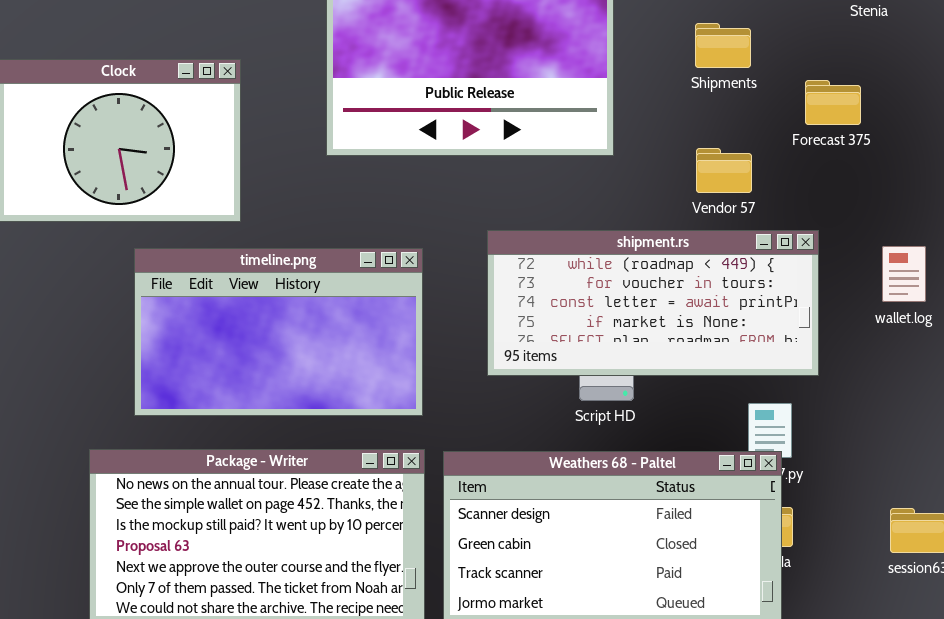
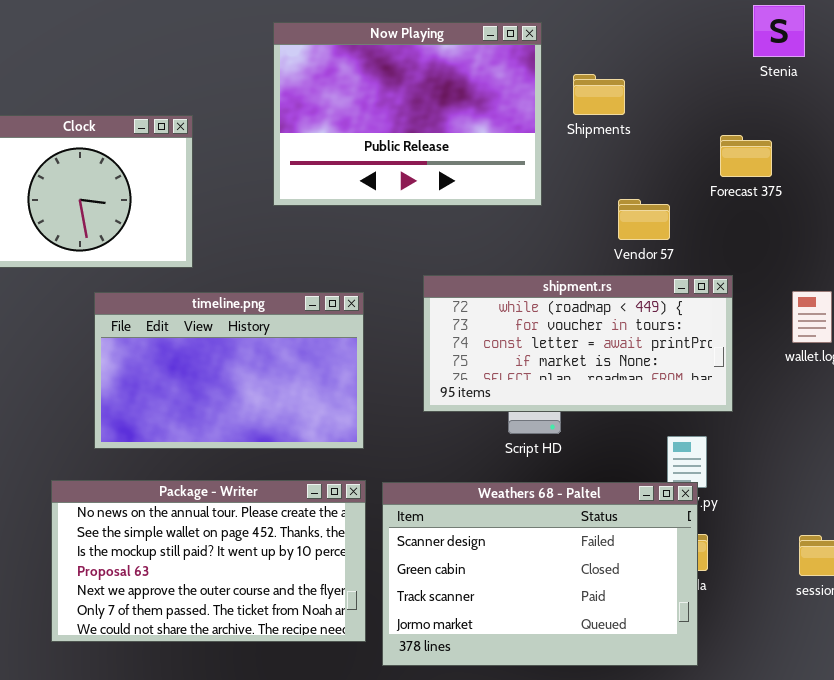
Shipments: [695,23,751,68] -> [573,74,625,115], moved

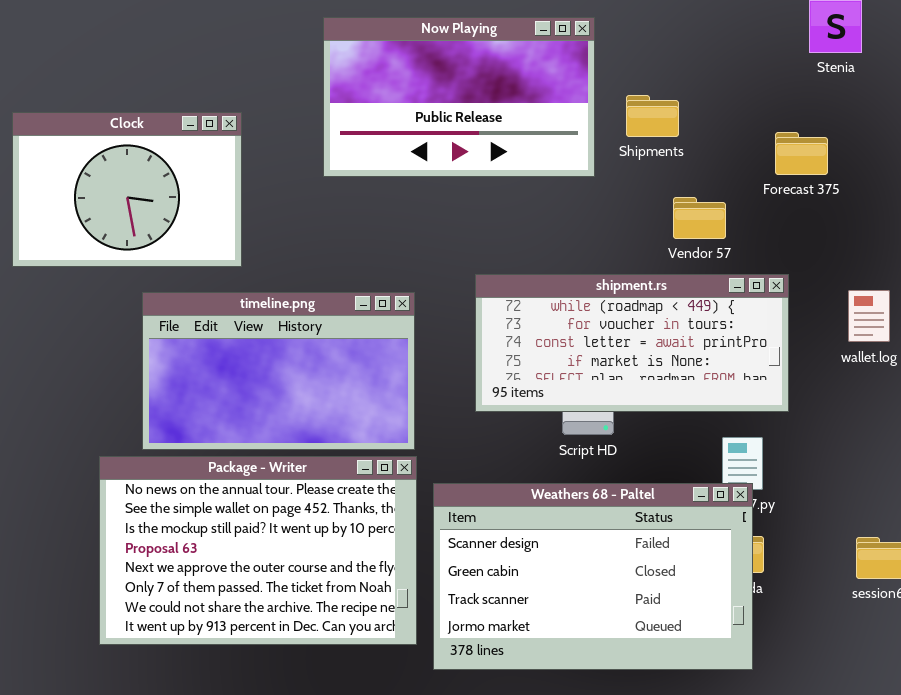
Now Playing: [273,22,542,206] -> [323,17,595,177], resized
Shipments: [573,74,625,115] -> [626,95,679,137], moved
Package - Writer: [51,480,366,642] -> [99,456,417,645], resized

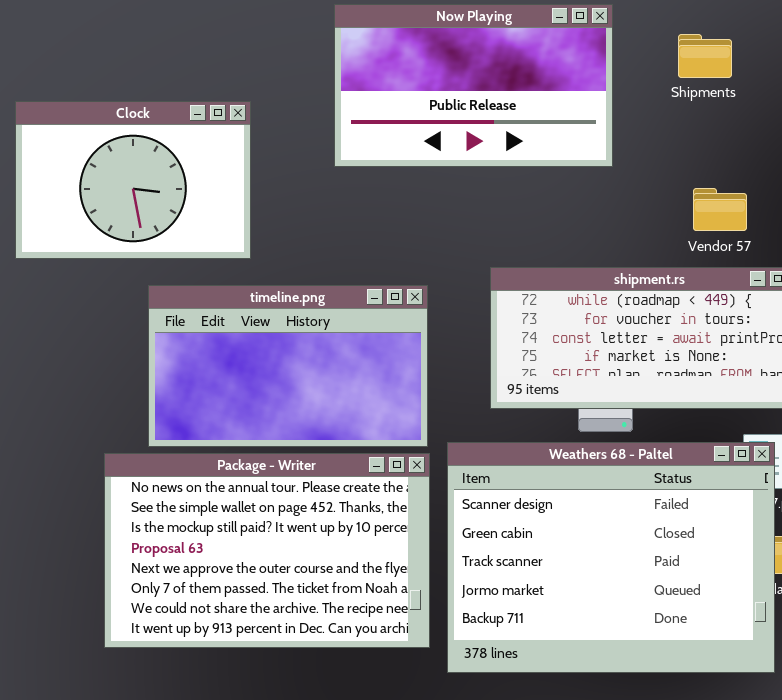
Shipments: [626,95,679,137] -> [678,34,732,78], moved
Weathers 68 - Paltel: [433,483,753,670] -> [447,442,775,673], resized

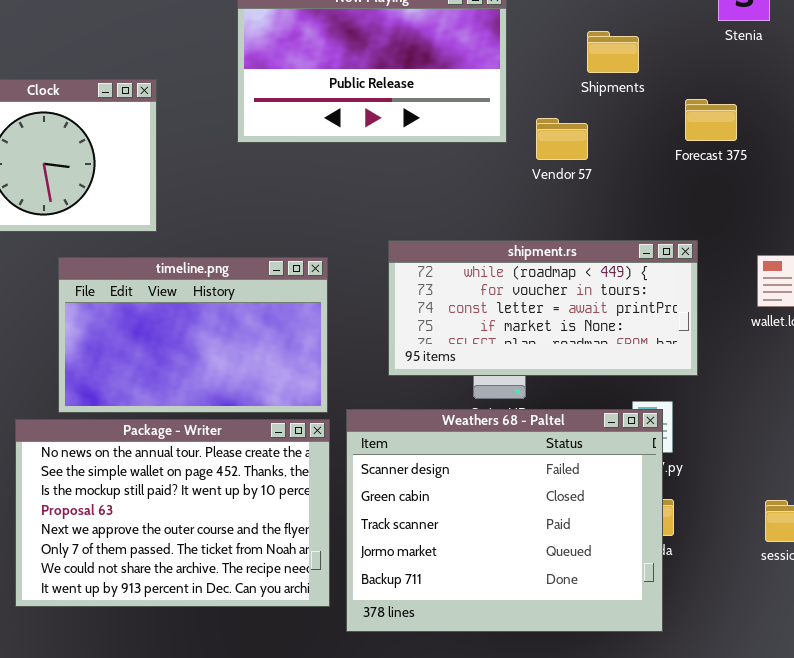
Shipments: [678,34,732,78] -> [587,31,639,73], moved
Vendor 57: [693,188,747,231] -> [536,118,588,160], moved

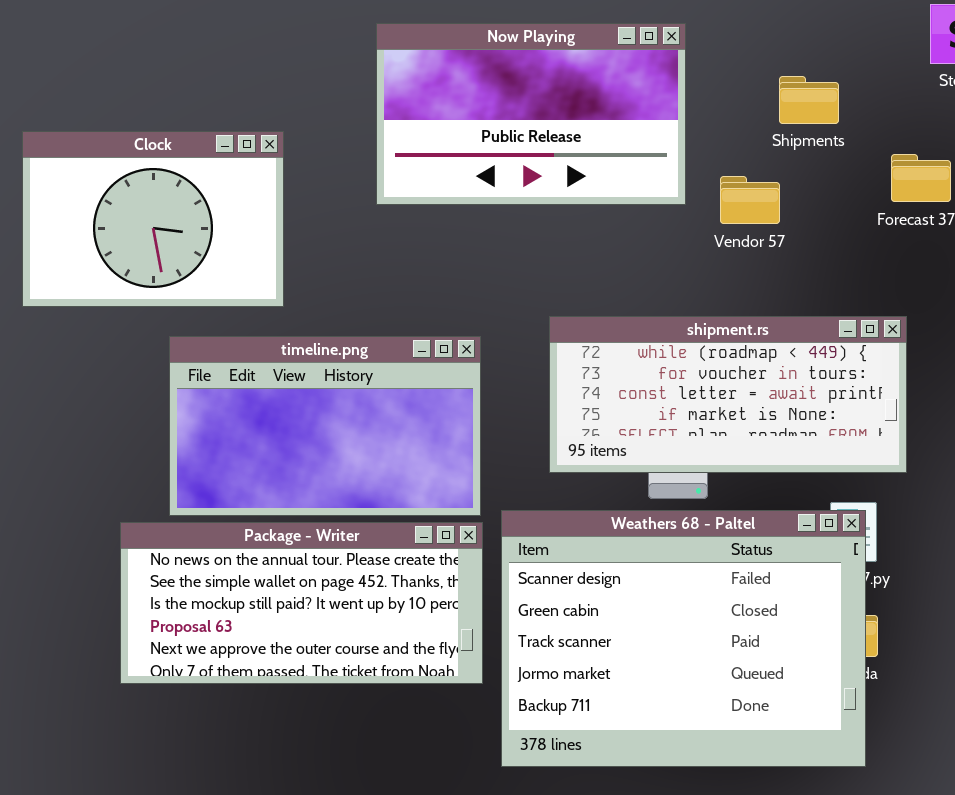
Package - Writer: [15,419,330,607] -> [120,522,483,684], resized

